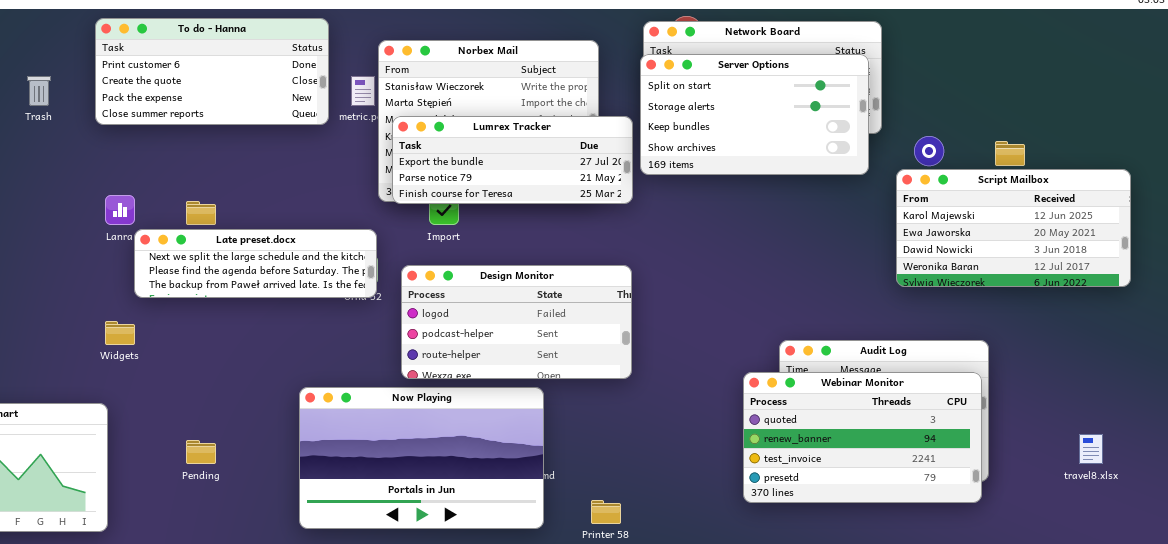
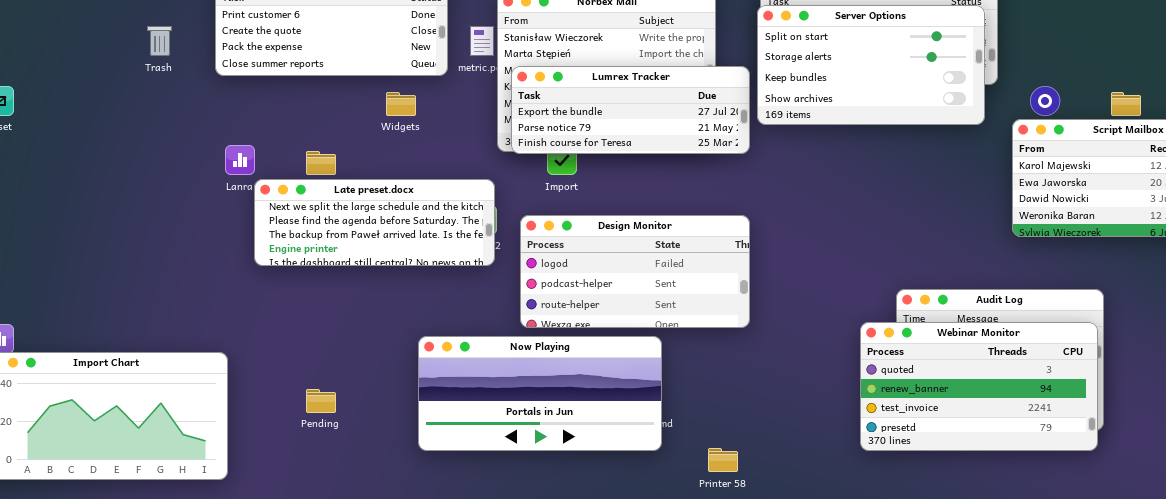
Late preset.docx: [134,229,377,298] -> [254,179,495,266], resized
Widgets: [105,321,135,345] -> [386,92,416,116], moved
Now Playing: [299,387,544,529] -> [418,336,662,451], resized

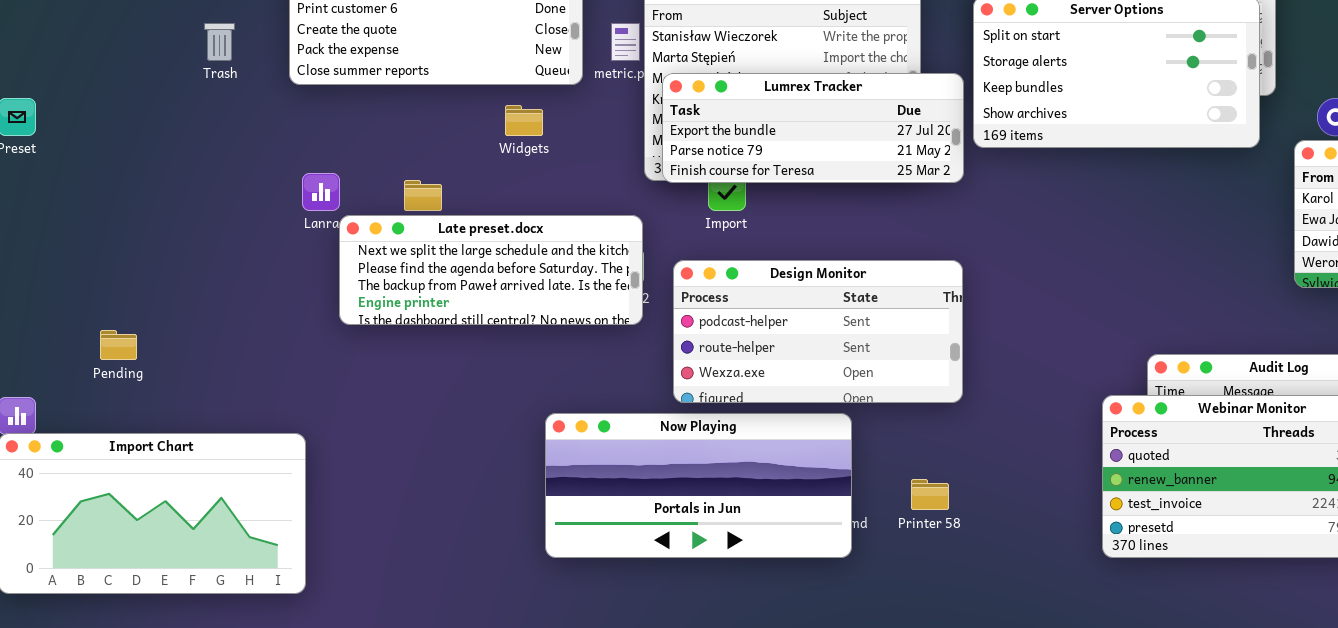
Design Monitor: [520,215,750,328] -> [673,260,963,403], scrolled down 1 row
Pending: [306,389,336,413] -> [100,330,137,360], moved
Printer 58: [708,448,738,472] -> [911,479,949,510], moved

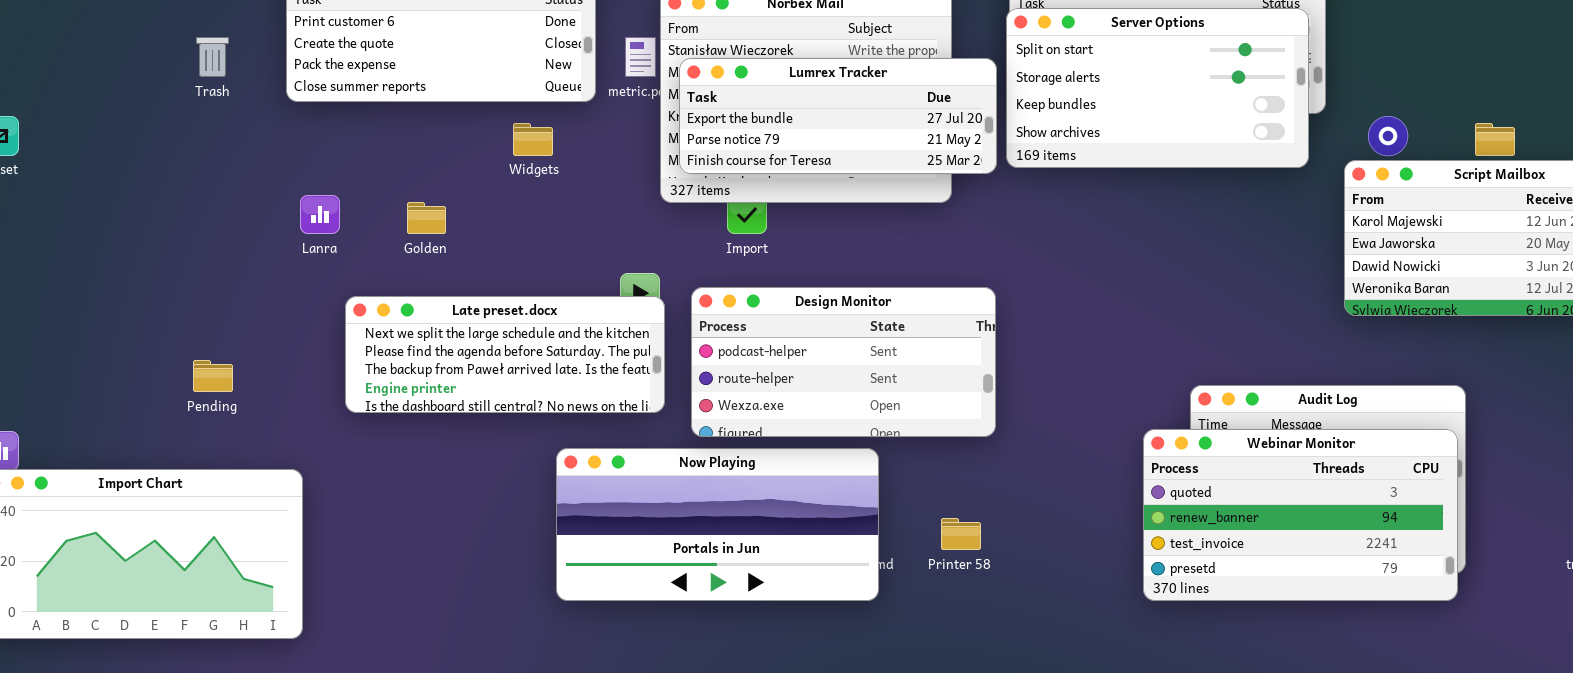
Lumrex Tracker: [662,73,964,183] -> [679,58,997,174], moved
Late preset.docx: [339,215,643,325] -> [345,296,665,413], moved
Pending: [100,330,137,360] -> [193,360,233,392], moved

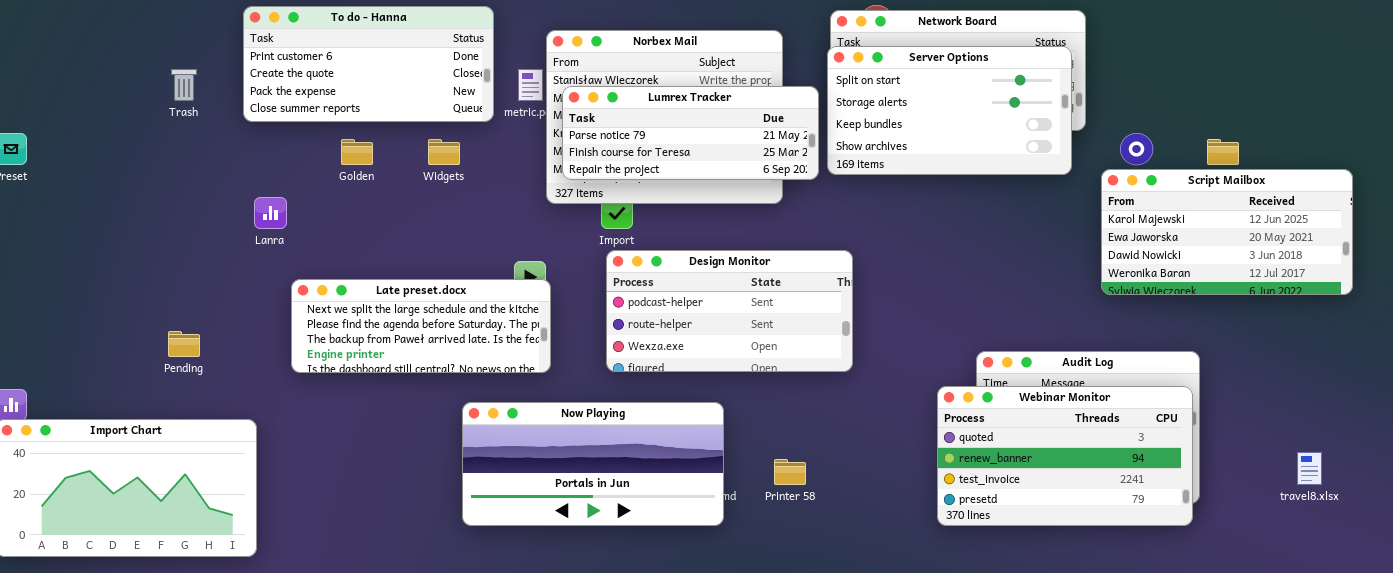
Lumrex Tracker: [679,58,997,174] -> [562,86,819,180], scrolled down 1 row
Golden: [407,202,446,234] -> [341,139,373,165], moved
Design Monitor: [691,287,996,437] -> [606,250,853,372], moved

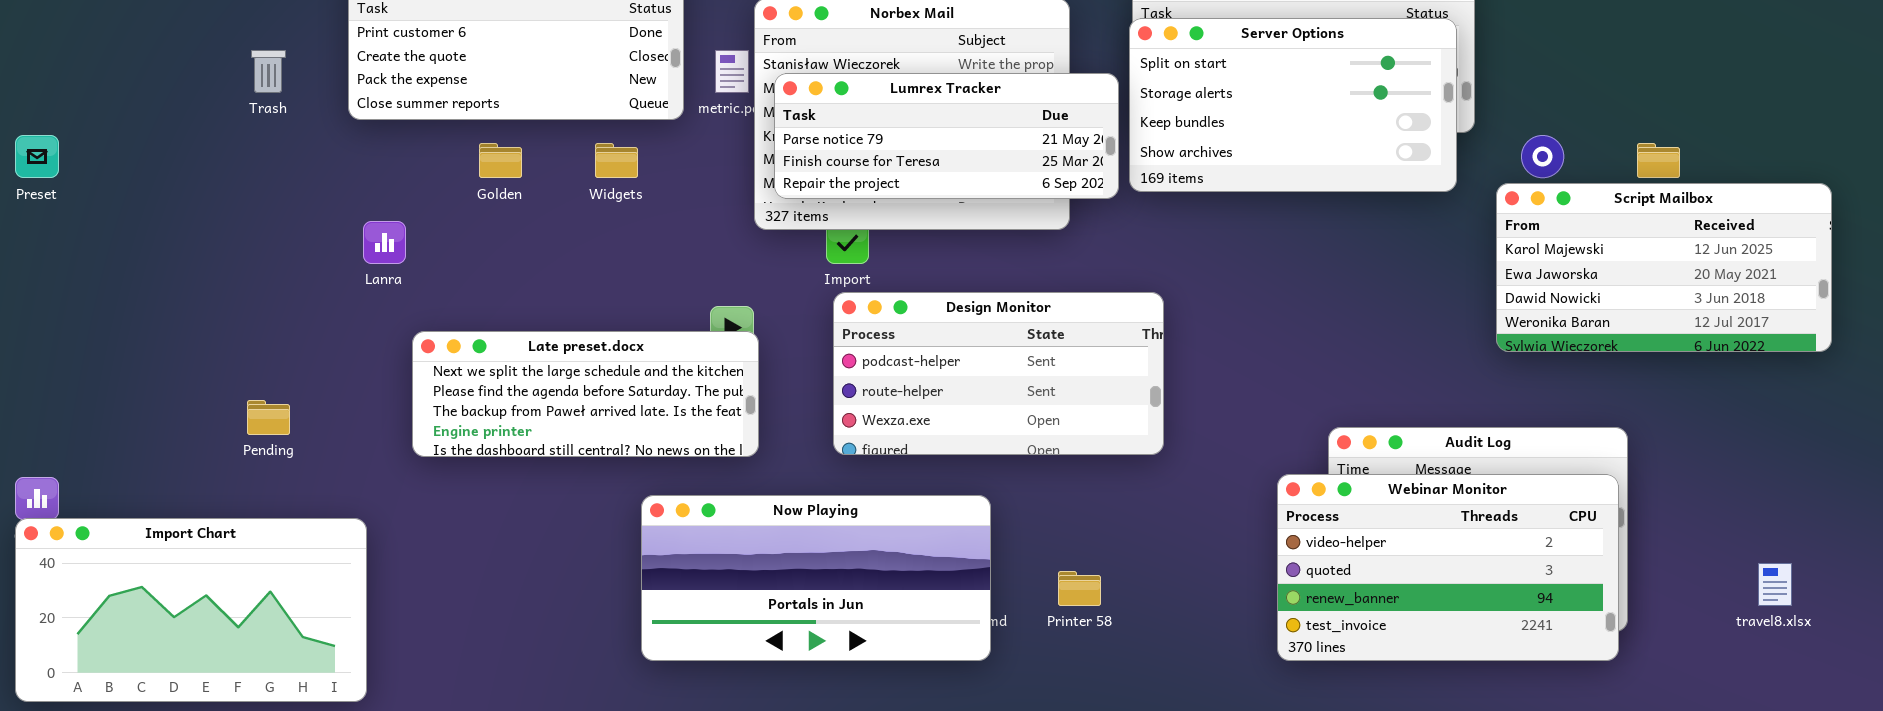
Webinar Monitor: [937,386,1193,526] -> [1277,474,1619,661], scrolled up 1 row

